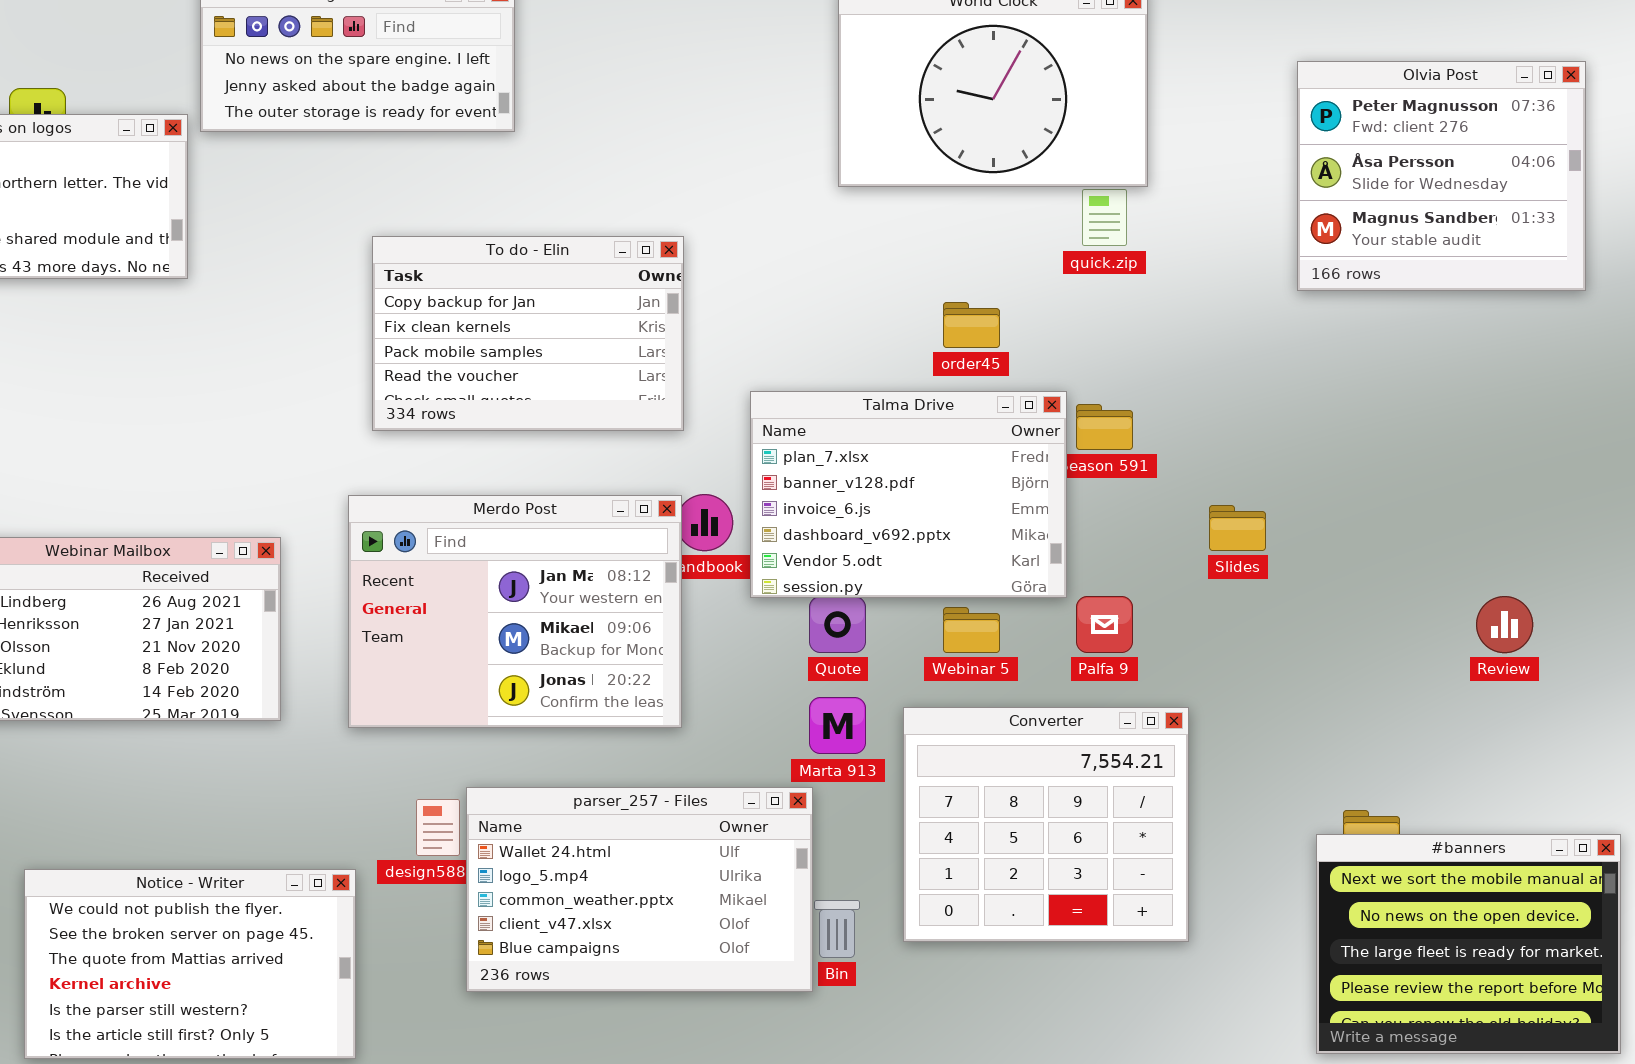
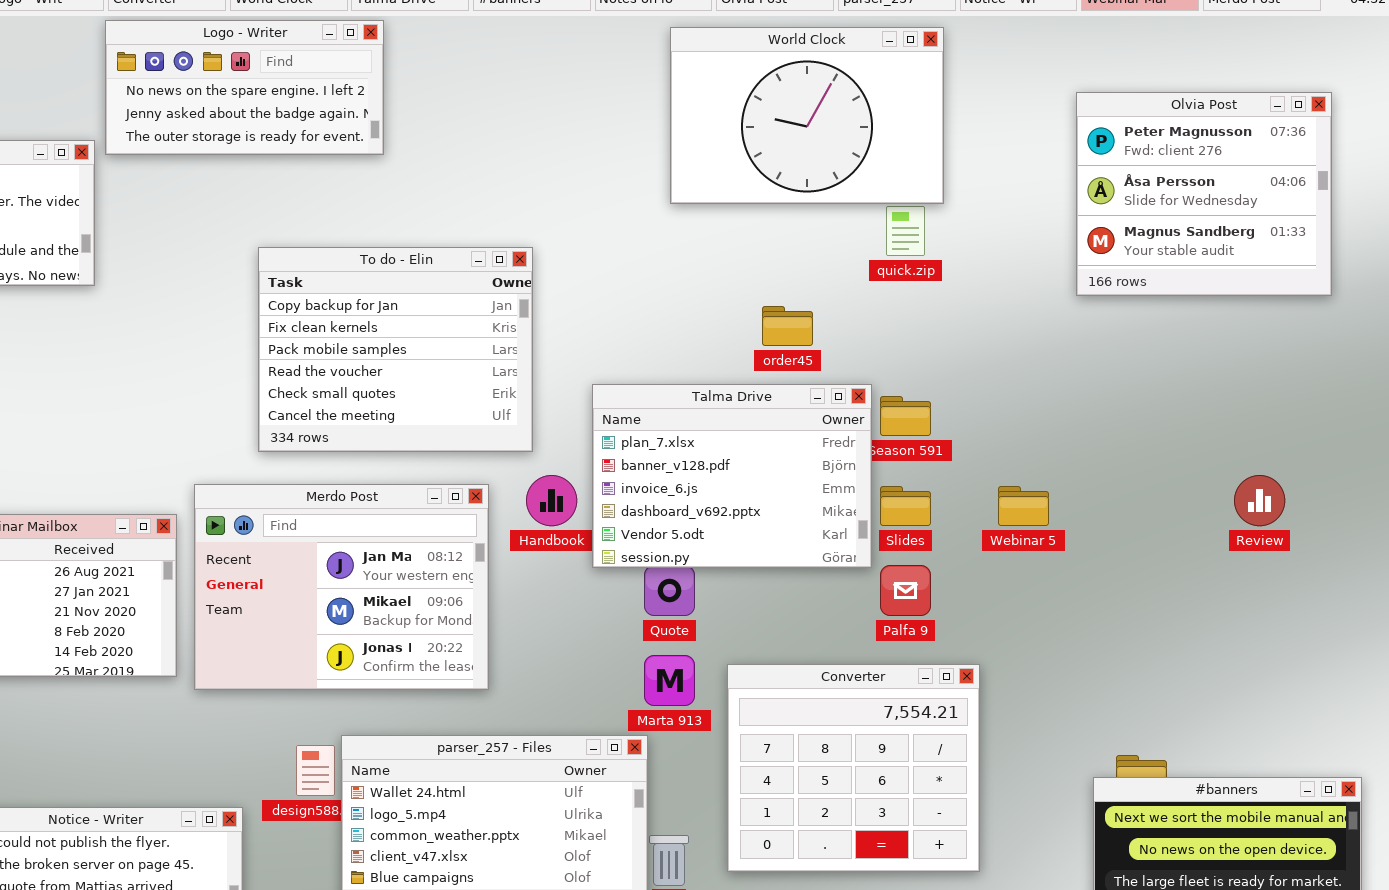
To do - Elin: [372,236,684,431] -> [258,247,533,452], resized
Merdo Post: [348,495,682,728] -> [194,484,489,690], moved
Slides: [1209,505,1266,551] -> [880,486,931,526], moved
Review: [1476,596,1533,653] -> [1234,475,1285,526], moved
Webinar 5: [943,607,1000,653] -> [998,486,1049,526], moved

